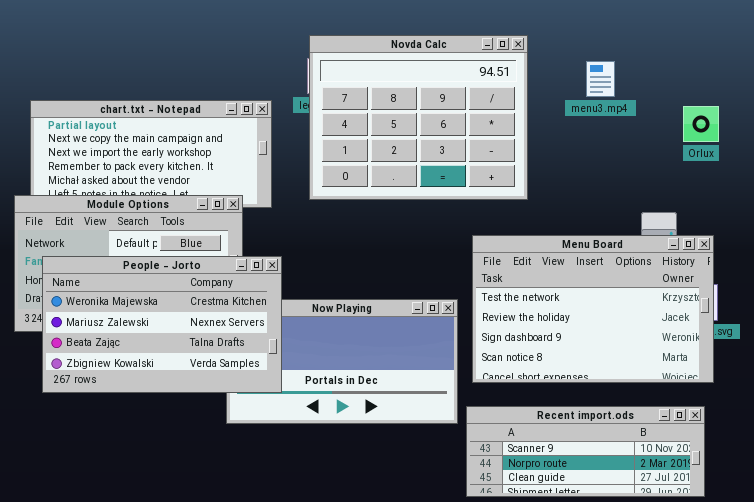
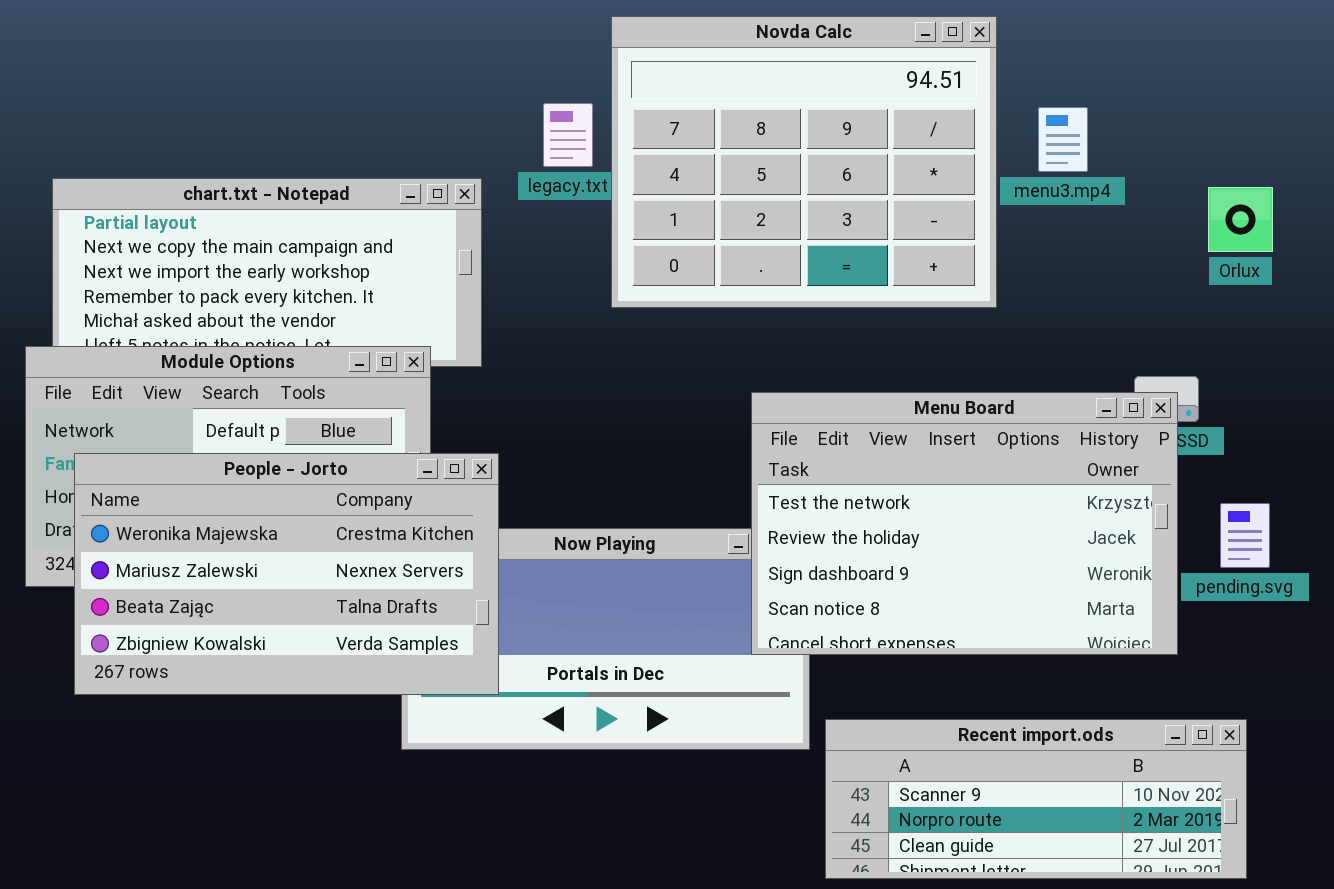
Novda Calc: [309,35,528,200] -> [611,16,997,308], moved
Menu Board: [472,235,714,383] -> [751,392,1178,655], moved

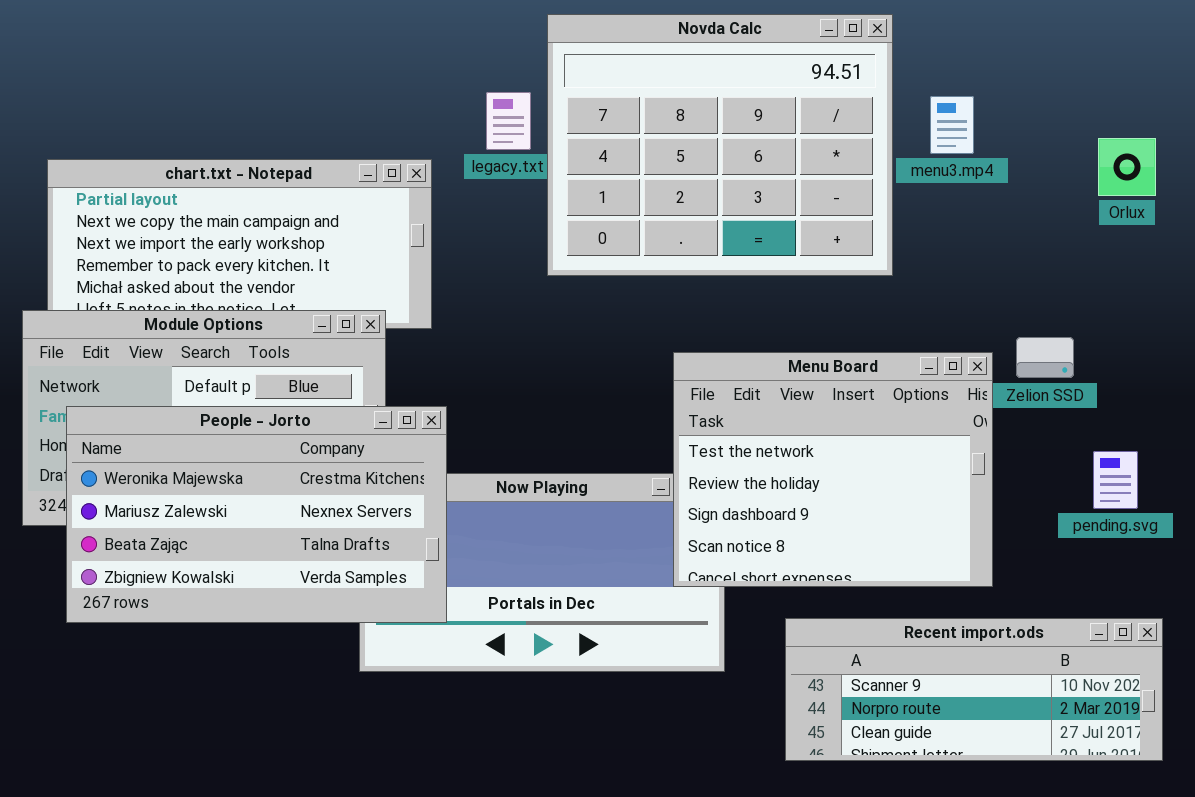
Orlux: [1208,187,1273,252] -> [1098,138,1156,196], moved
Menu Board: [751,392,1178,655] -> [673,352,993,587], resized
Recent import.ods: [825,719,1247,879] -> [785,618,1163,761], moved

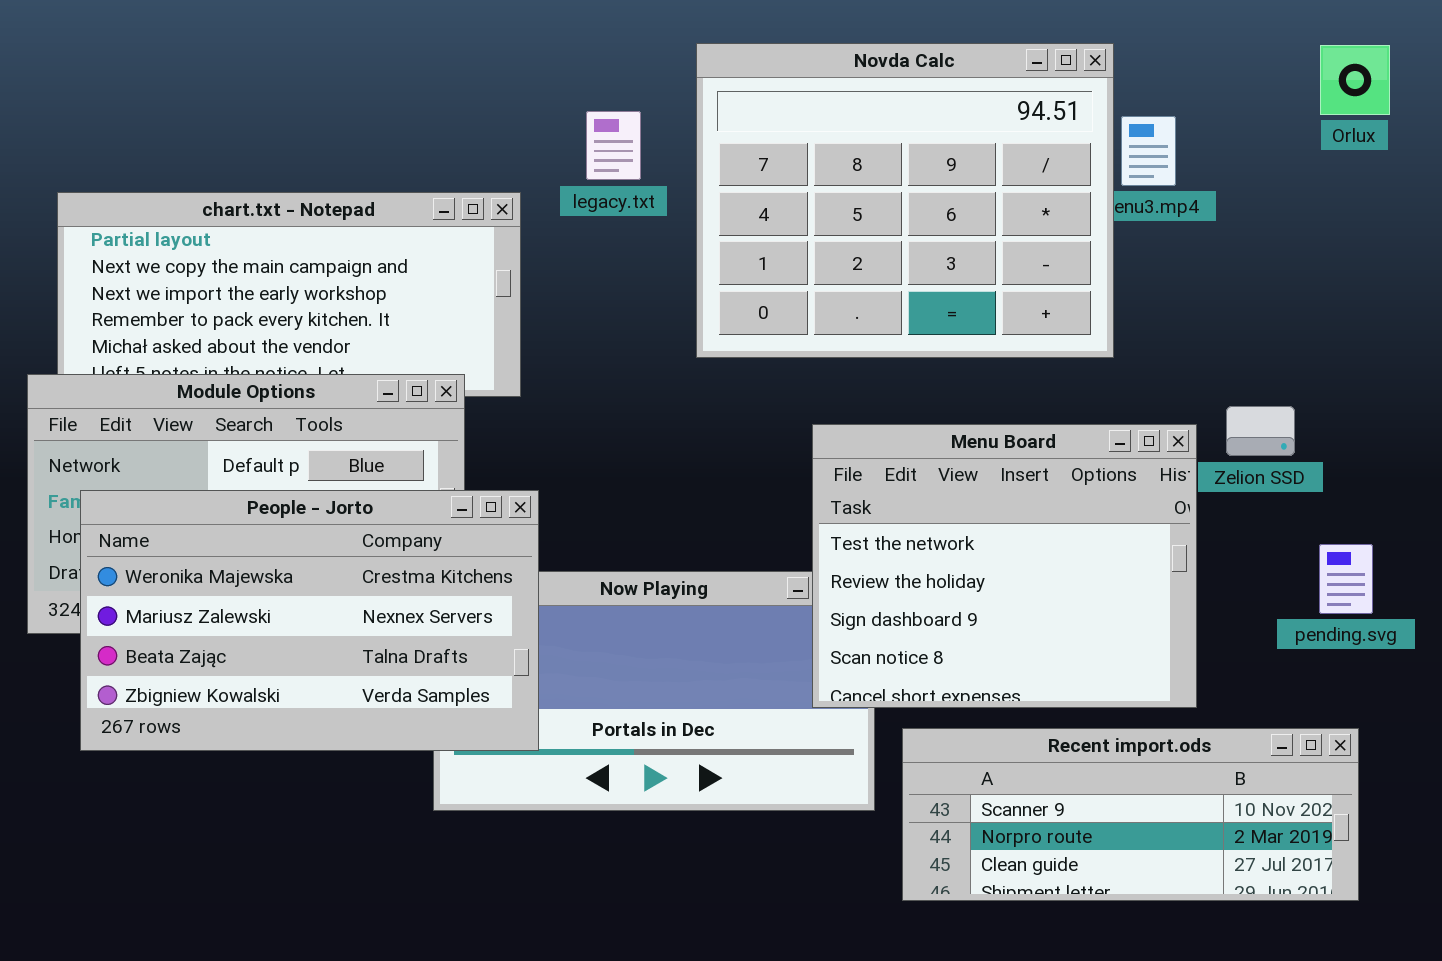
Novda Calc: [547,14,893,276] -> [696,43,1114,358], moved
Orlux: [1098,138,1156,196] -> [1320,45,1390,115], moved
Recent import.ods: [785,618,1163,761] -> [902,728,1359,901], moved

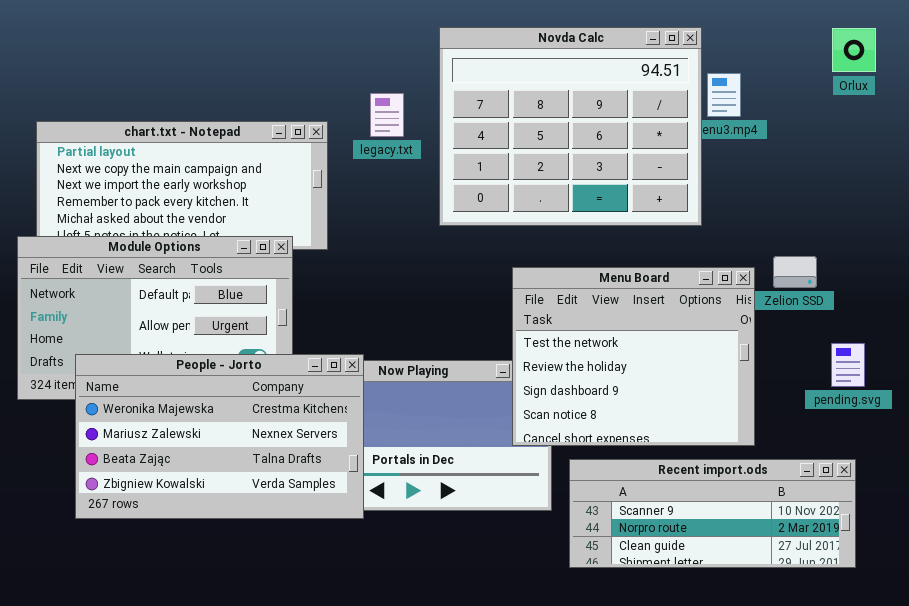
legacy.txt: [586,111,641,180] -> [370,93,404,137], moved
People - Jorto: [80,490,539,751] -> [75,354,364,519], moved

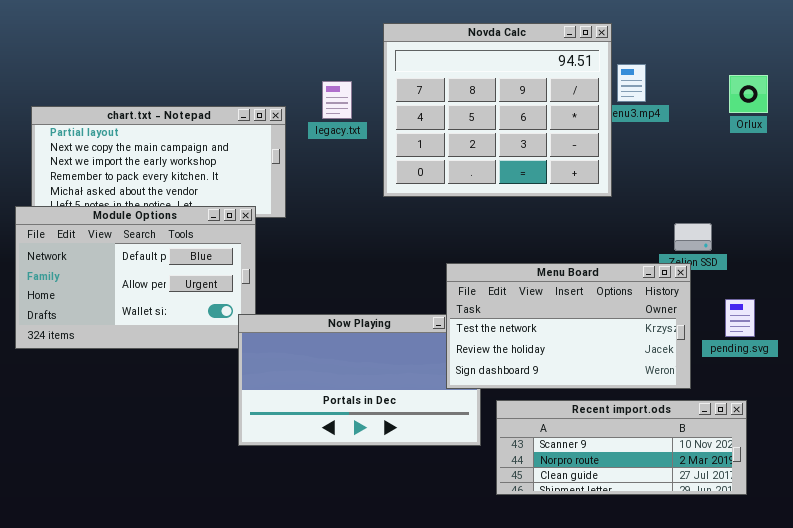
Orlux: [832,28,876,72] -> [729,75,768,113], moved
Menu Board: [512,267,755,446] -> [446,263,691,389], resized
People - Jorto: [75,354,364,519] -> none, closed

